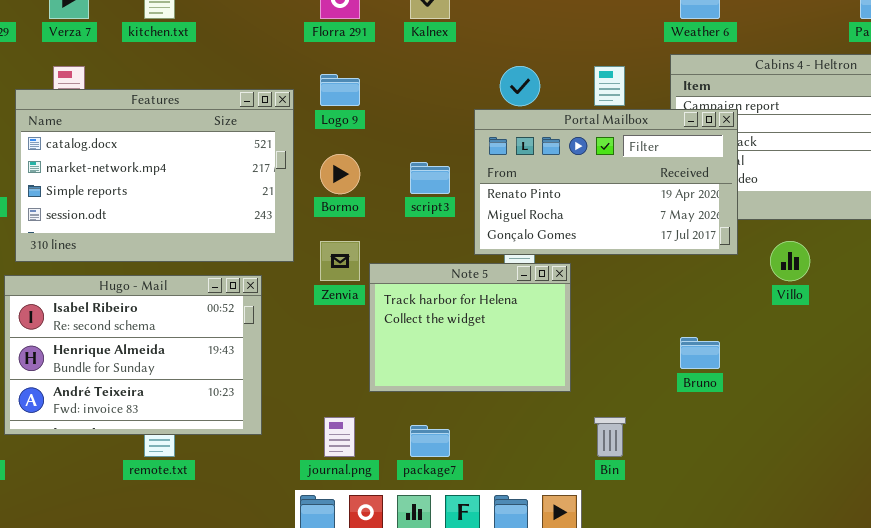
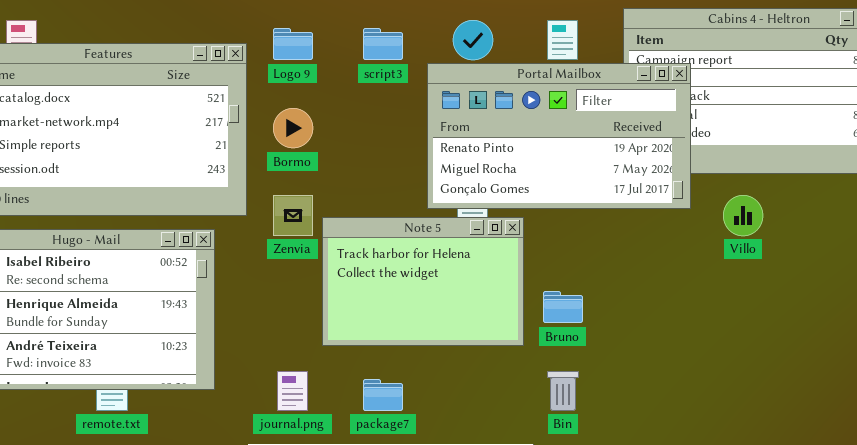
script3: [410,162,450,194] -> [363,28,403,60], moved
Bruno: [680,337,720,369] -> [543,291,583,323], moved

